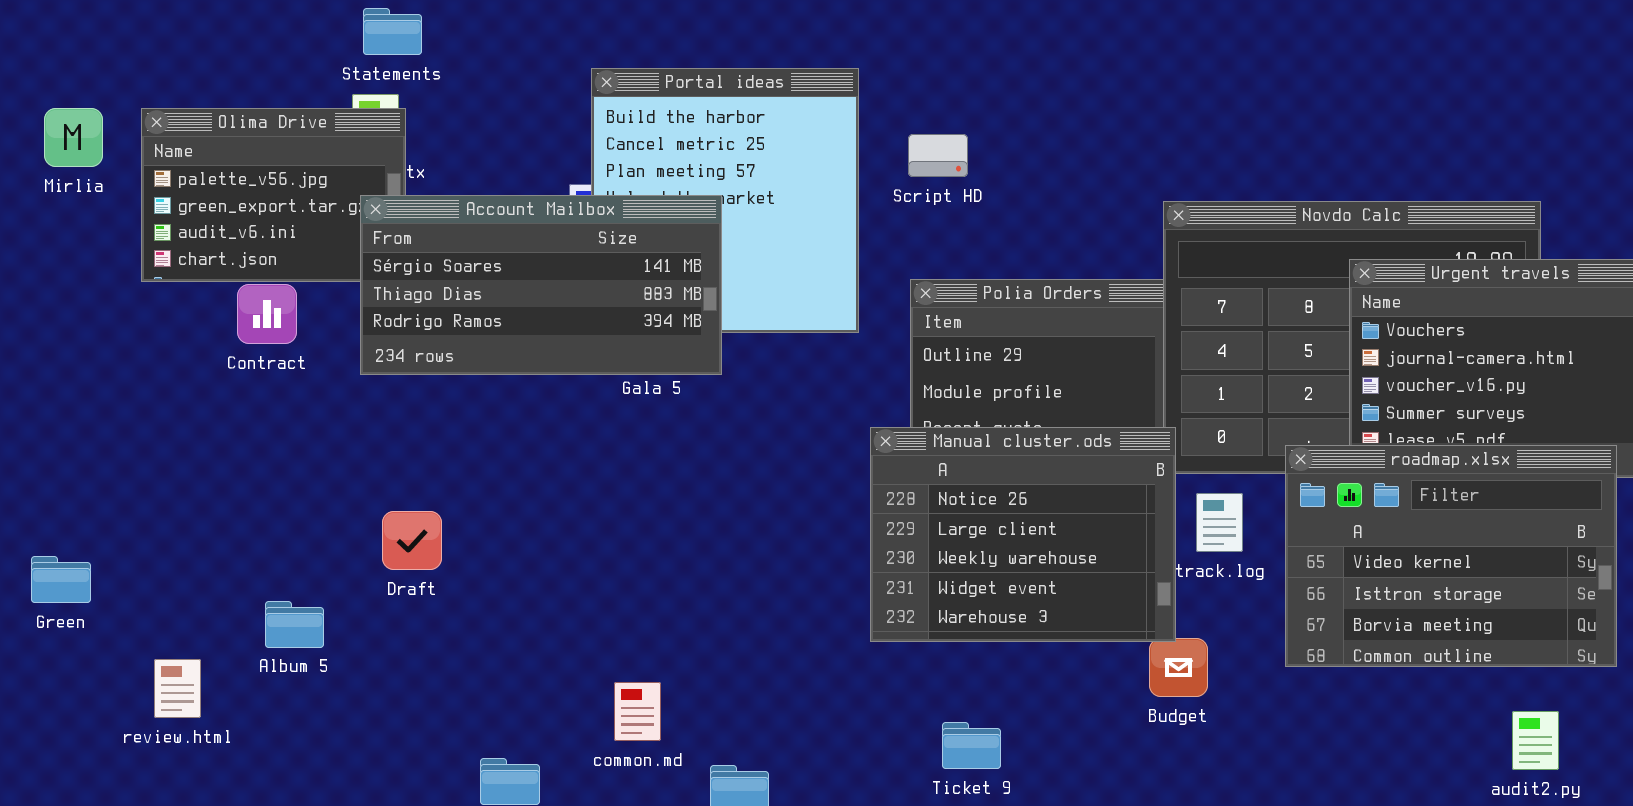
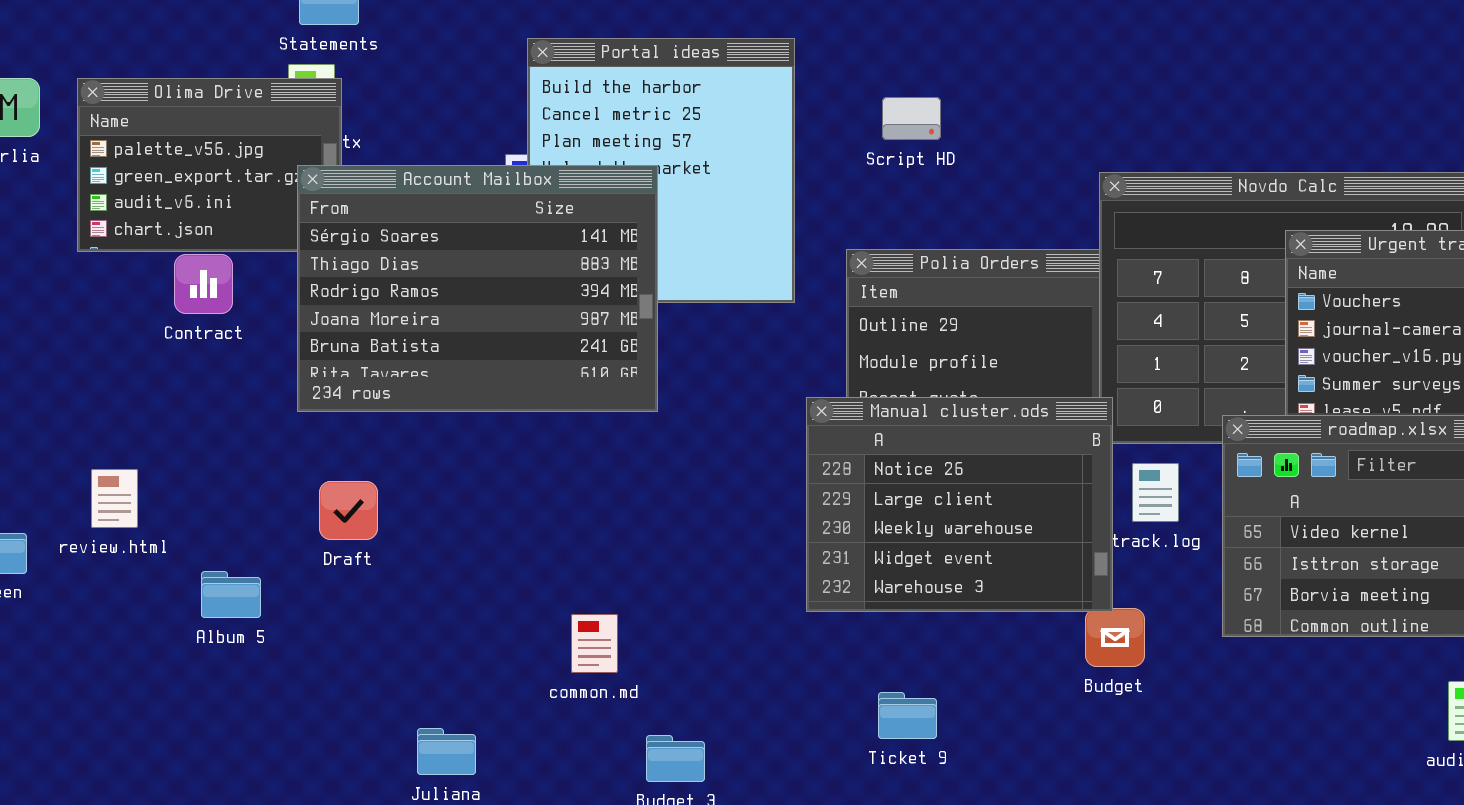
Script HD: [908,134,968,177] -> [882,97,941,140], moved
Account Mailbox: [360,195,722,375] -> [297,165,658,412], resized
review.html: [154,659,201,718] -> [91,469,138,528], moved
common.md: [614,682,661,741] -> [571,614,618,673], moved

